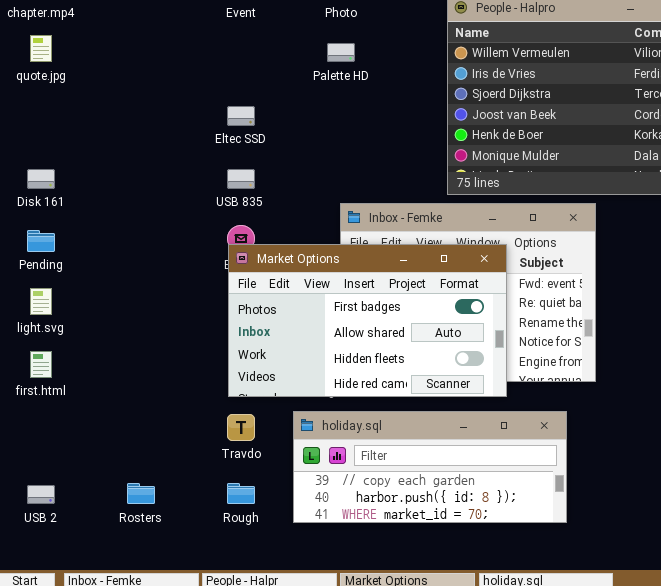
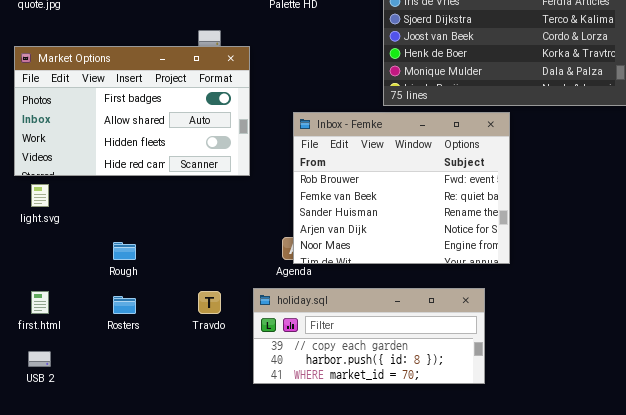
Market Options: [228,244,507,397] -> [14,46,250,176], moved
first.html: [30,351,52,378] -> [31,291,49,314], moved
Rosters: [127,483,155,504] -> [113,296,136,314], moved
Rough: [227,483,255,504] -> [113,242,136,260], moved

